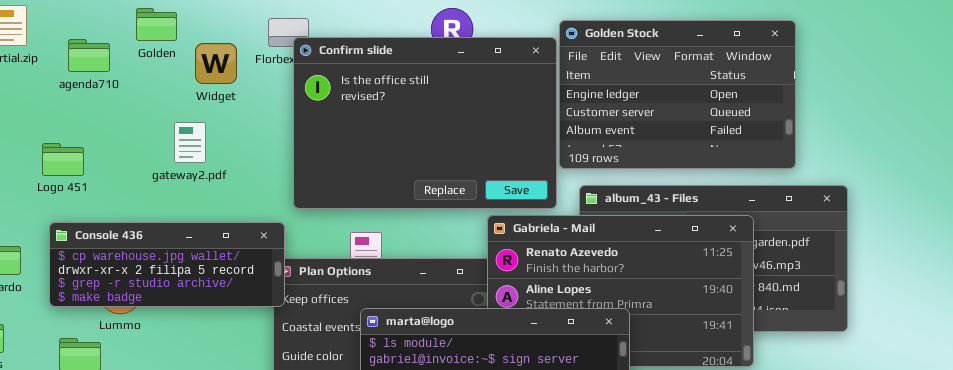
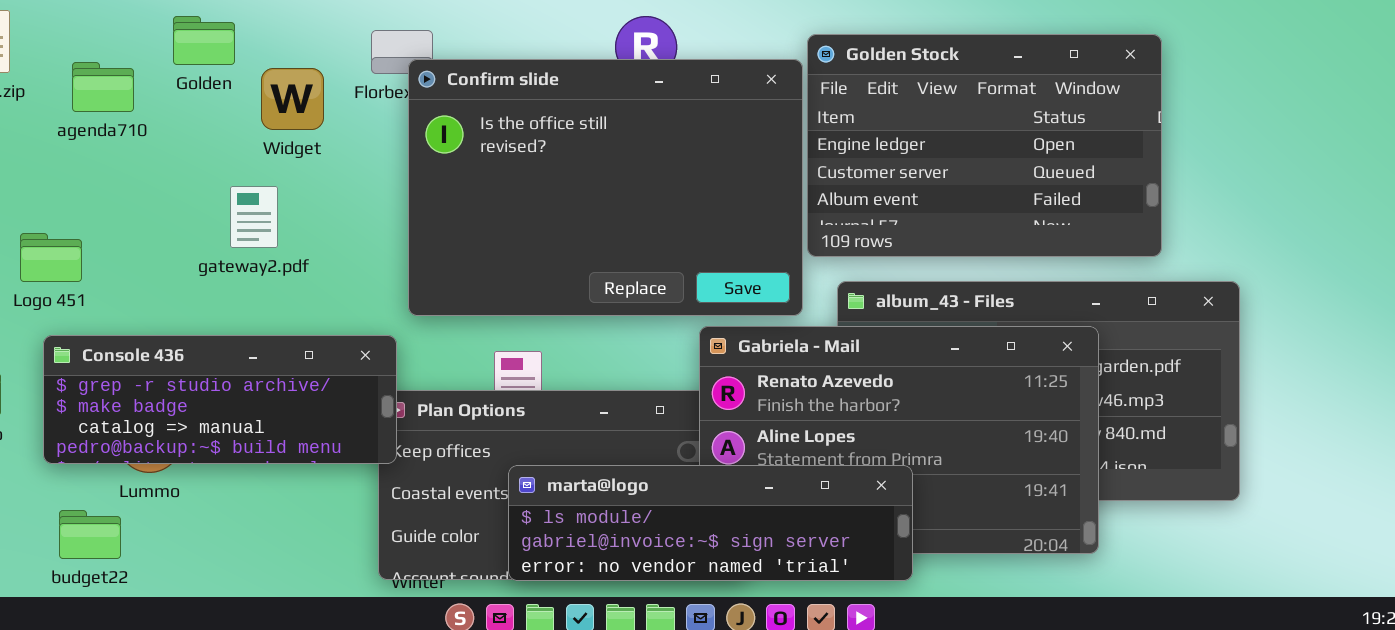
Logo 451: [42,143,84,176] -> [20,233,82,282], moved
Console 436: [49,222,285,307] -> [43,335,397,464], scrolled down 2 rows

